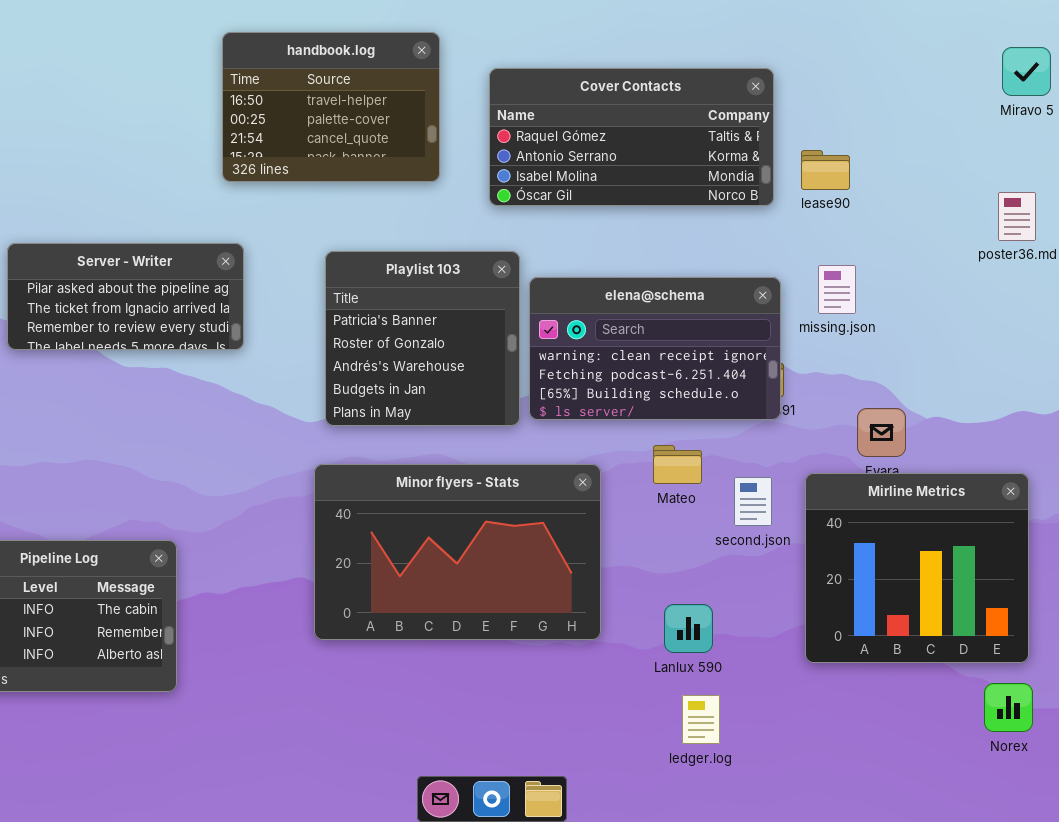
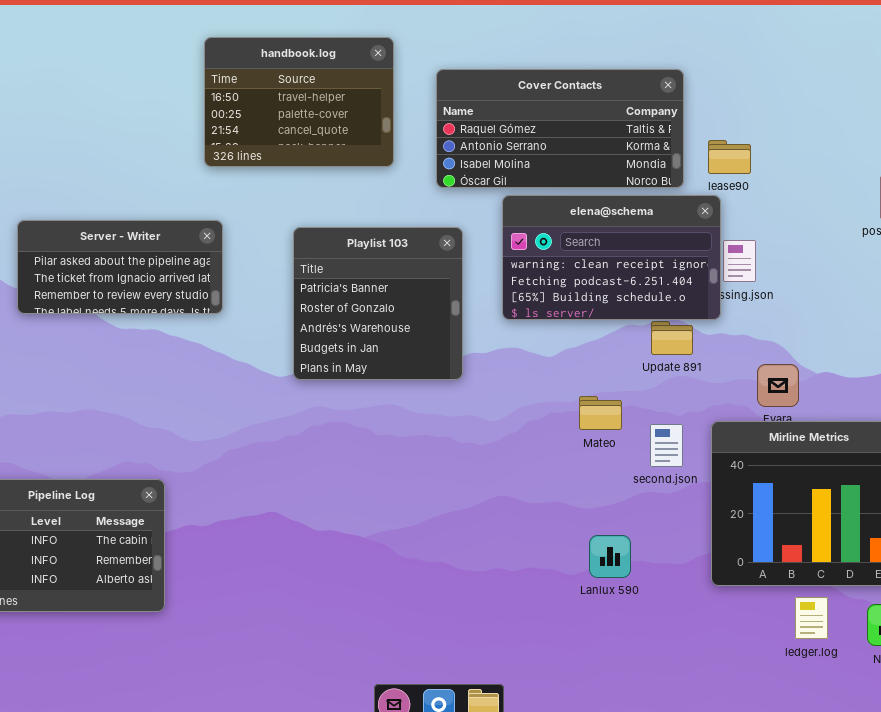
elena@schema: [529,277,781,420] -> [502,195,721,320], moved
Minor flyers - Stats: [314,464,601,640] -> none, closed
ledger.log: [682,695,720,744] -> [795,597,828,639], moved

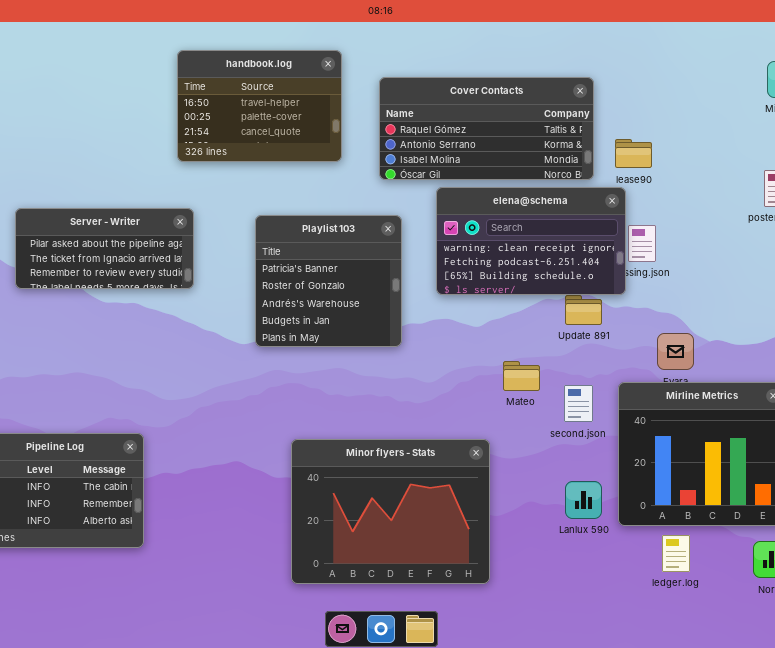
Minor flyers - Stats: none -> [291,439,490,584], opened
Lanlux 590: [589,535,631,578] -> [565,481,602,519], moved
ledger.log: [795,597,828,639] -> [662,535,690,572], moved

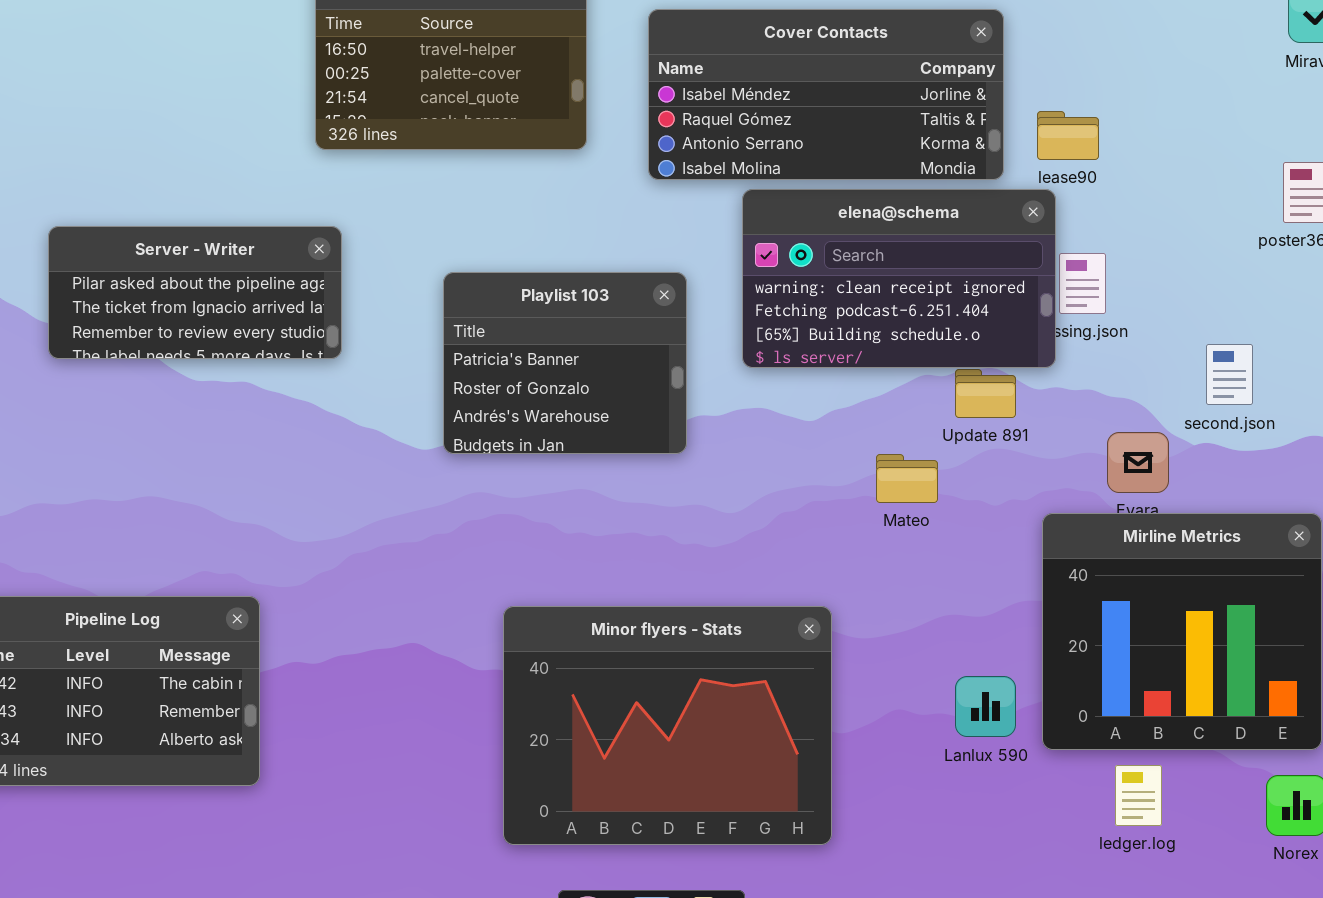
Cover Contacts: [379,77,594,180] -> [648,9,1004,180], scrolled up 1 row
Playlist 103: [255,215,402,347] -> [443,272,687,454], resized
Mateo: [503,361,540,391] -> [876,454,938,503], moved
second.json: [564,385,593,422] -> [1206,344,1253,405], moved

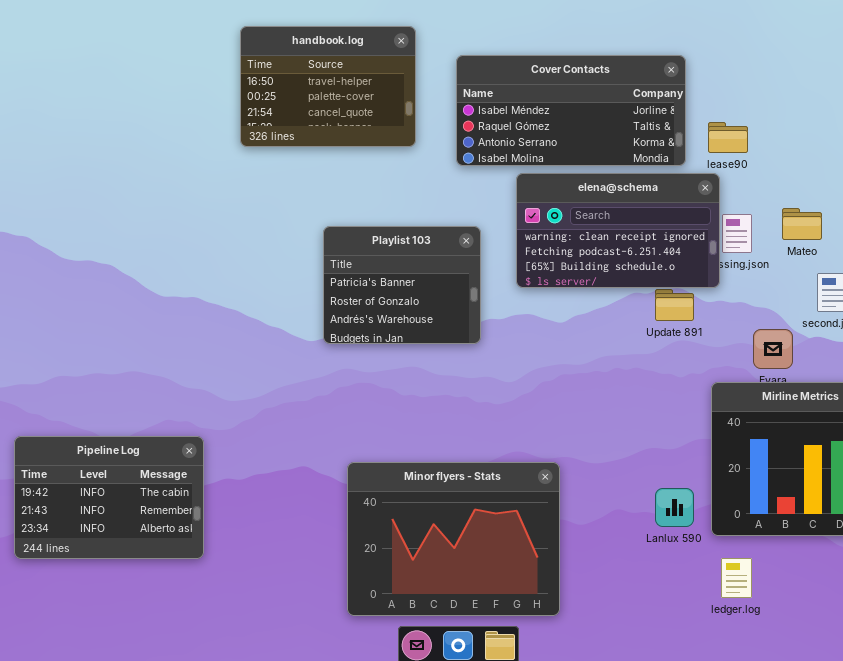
Server - Writer: [48,226,342,359] -> none, closed
Mateo: [876,454,938,503] -> [782,208,822,240], moved
Minor flyers - Stats: [503,606,832,845] -> [347,462,560,616], moved
ledger.log: [1115,765,1162,826] -> [721,558,752,598], moved

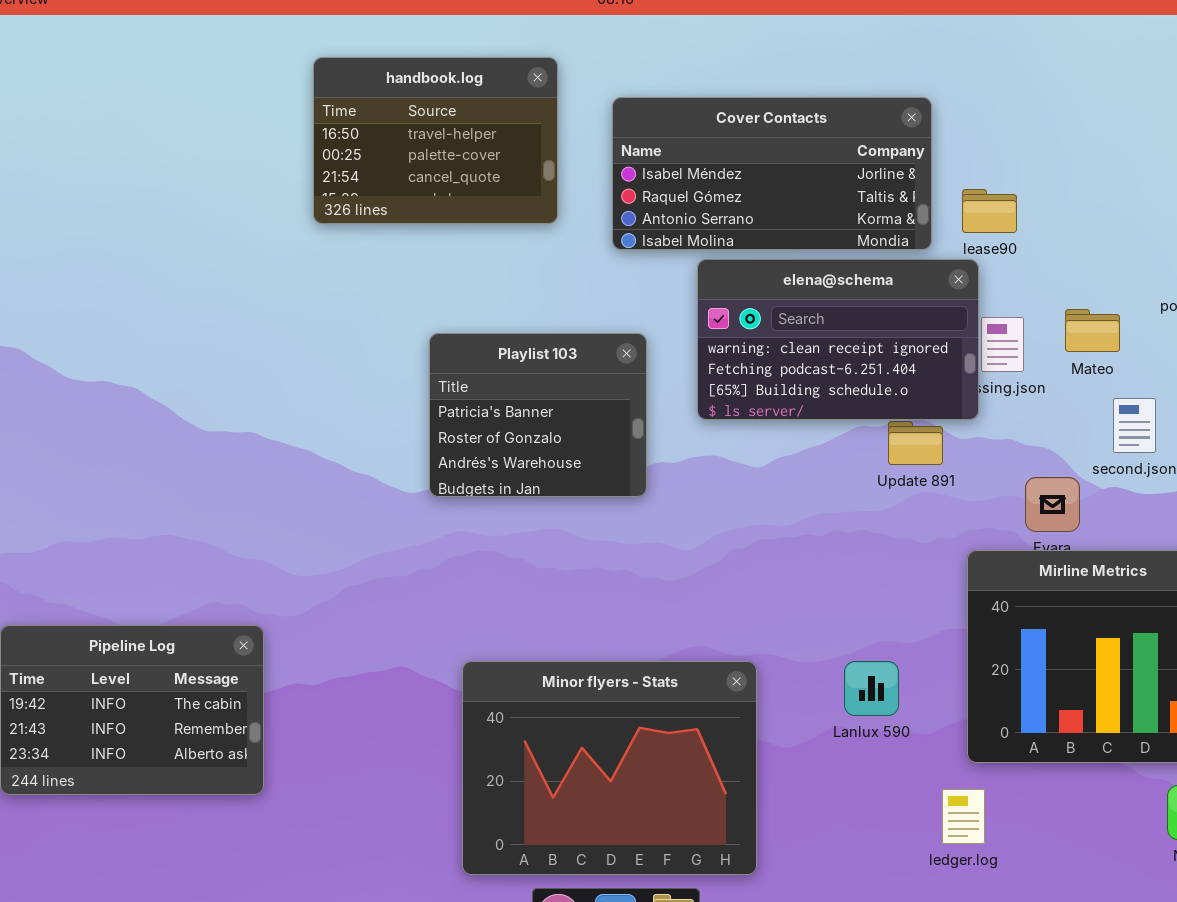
Lanlux 590: [655,488,694,527] -> [844,661,899,716], moved
ledger.log: [721,558,752,598] -> [942,789,985,844], moved

